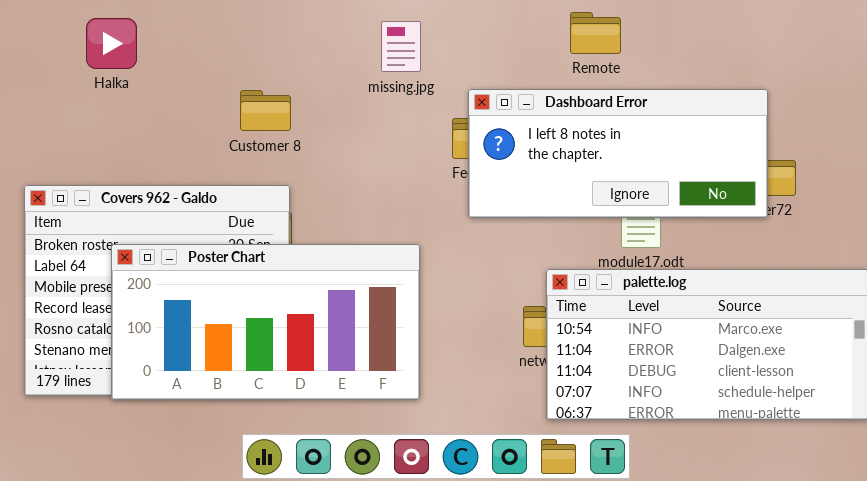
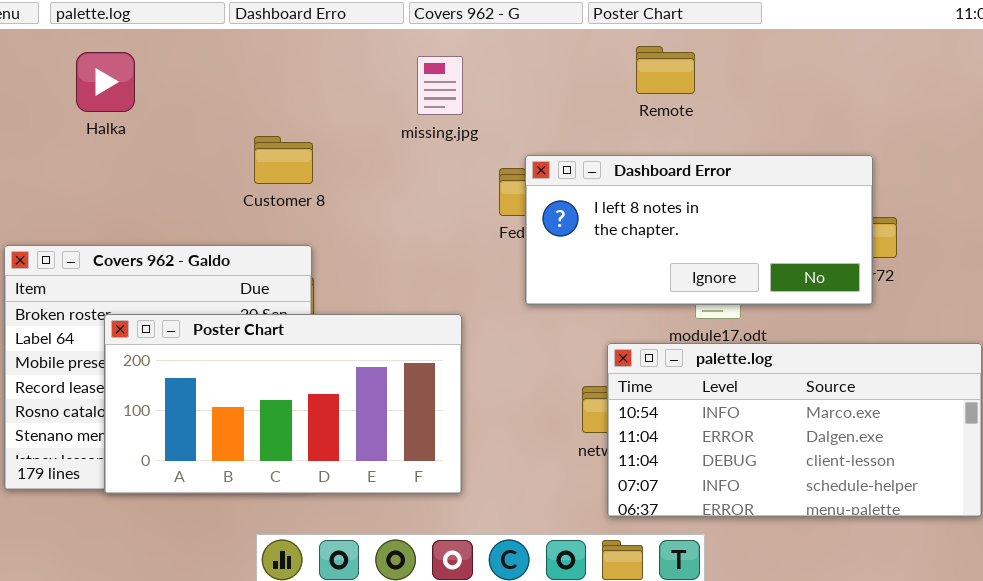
Dashboard Error: [468,89,768,218] -> [525,155,873,305], moved

